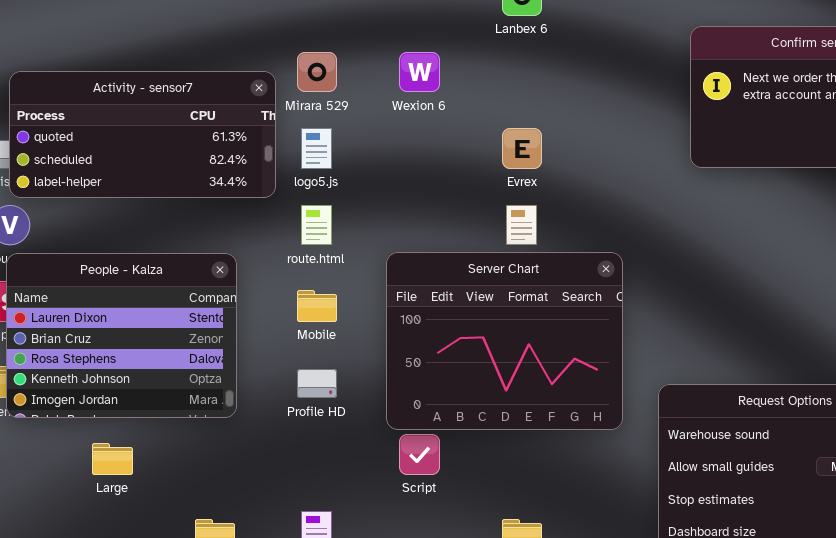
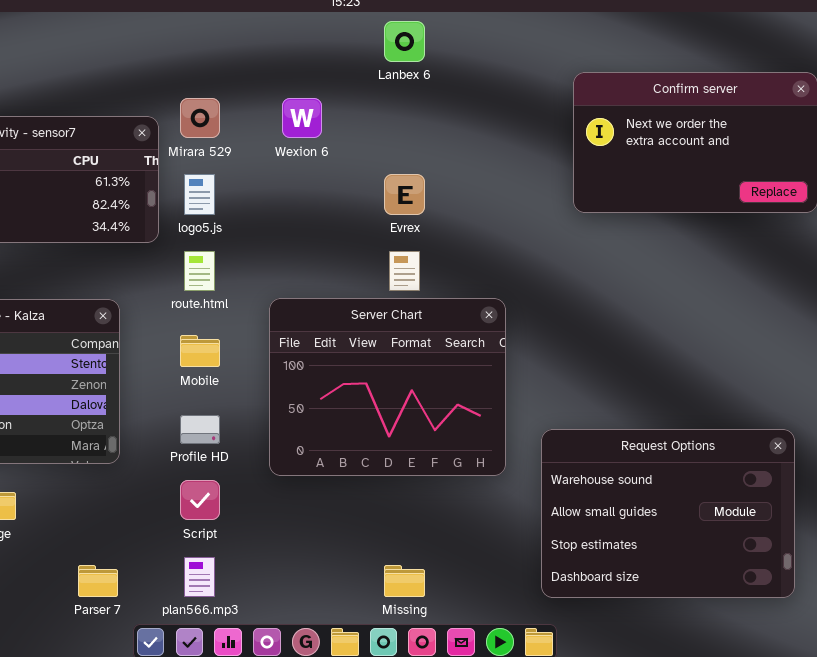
Script: [399,434,440,475] -> [180,480,220,520], moved

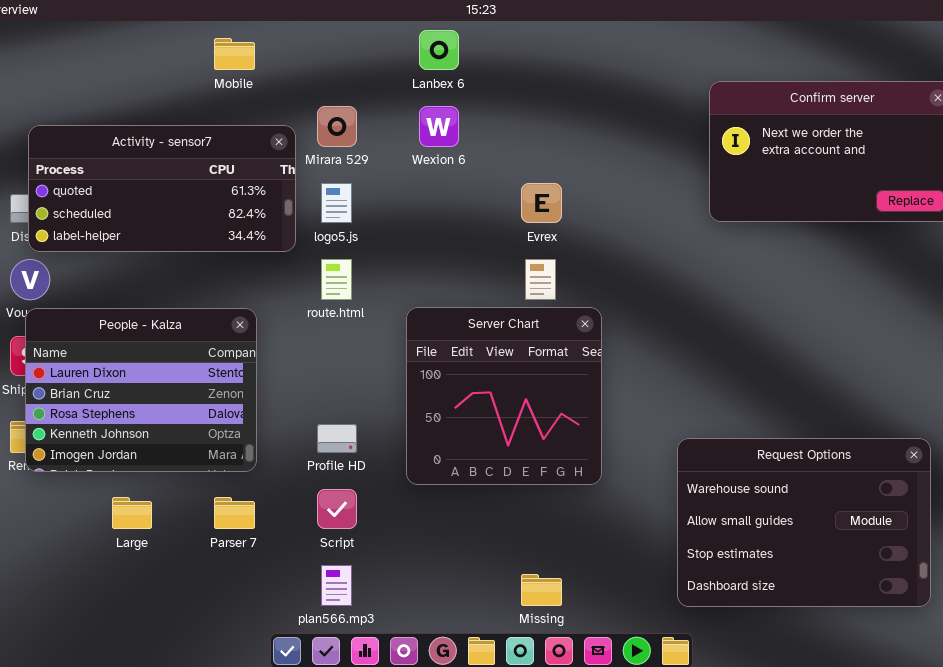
Lanbex 6: [384,21,425,62] -> [419,30,459,70], moved
Server Chart: [269,298,506,476] -> [406,307,602,485], resized
Mobile: [180,335,220,367] -> [214,38,255,70], moved
Parser 7: [78,565,118,597] -> [214,497,255,529], moved

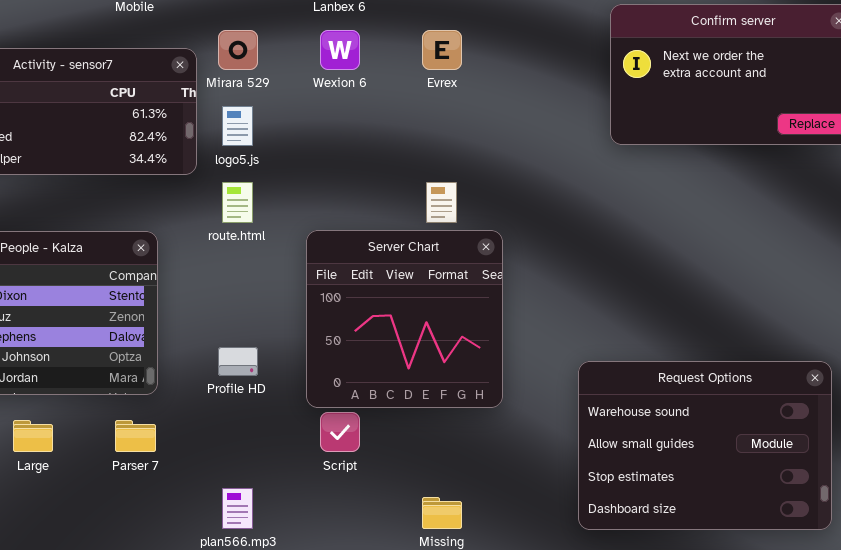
Evrex: [521,183,562,223] -> [422,30,462,70], moved
Script: [317,489,357,529] -> [320,412,360,452], moved

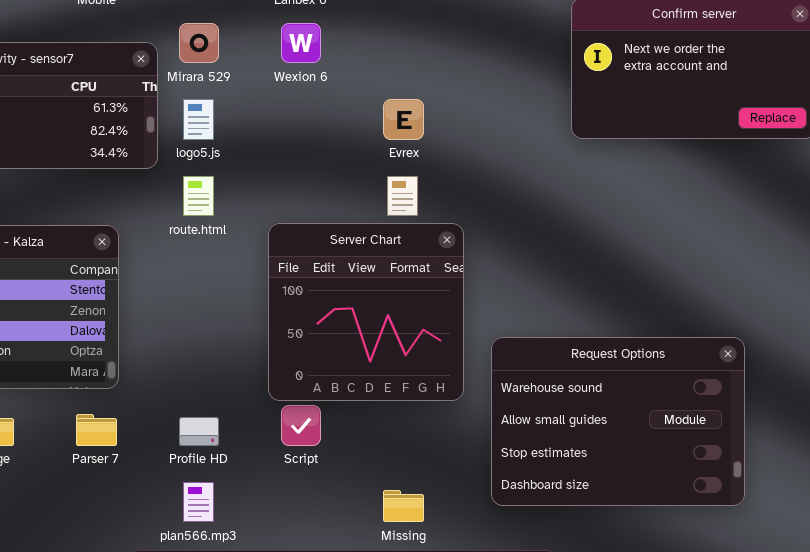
Evrex: [422,30,462,70] -> [383,99,424,140], moved
Profile HD: [218,347,258,376] -> [179,417,219,446], moved
Request Options: [578,361,832,530] -> [491,337,745,506], moved

